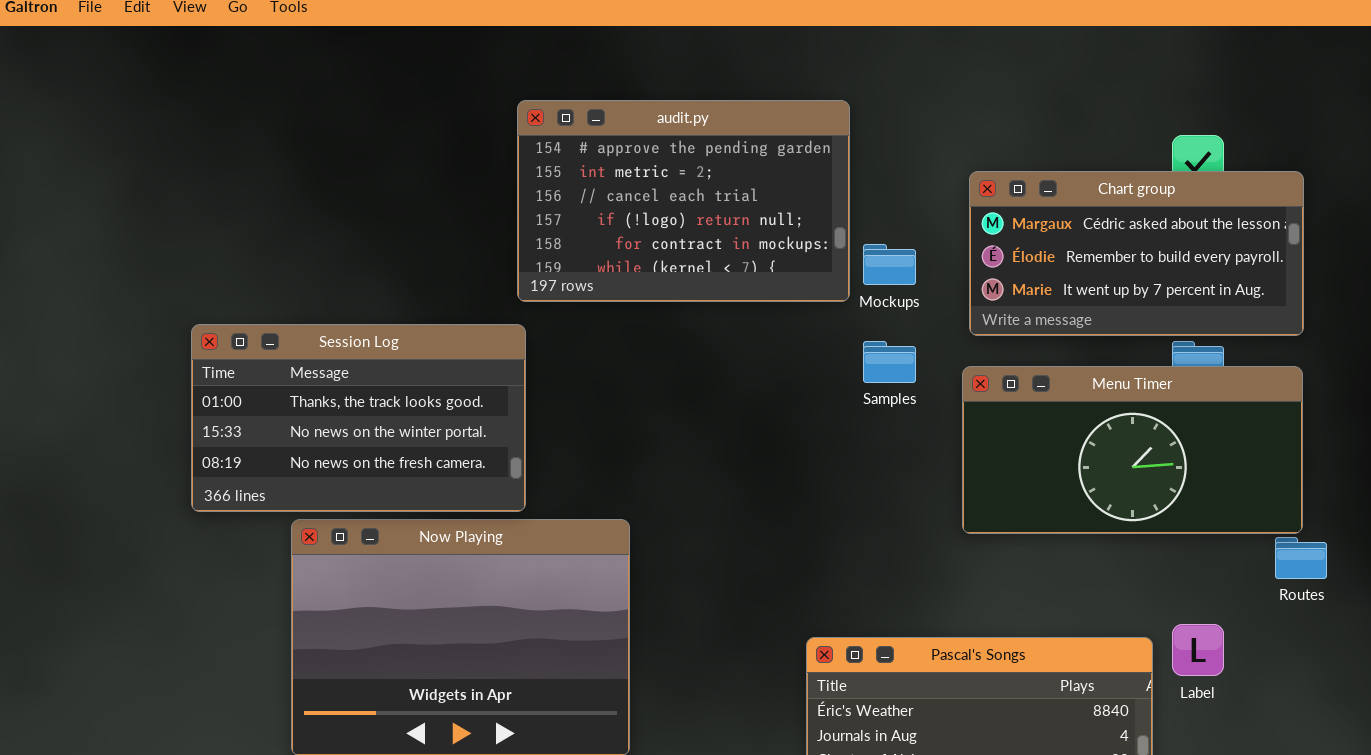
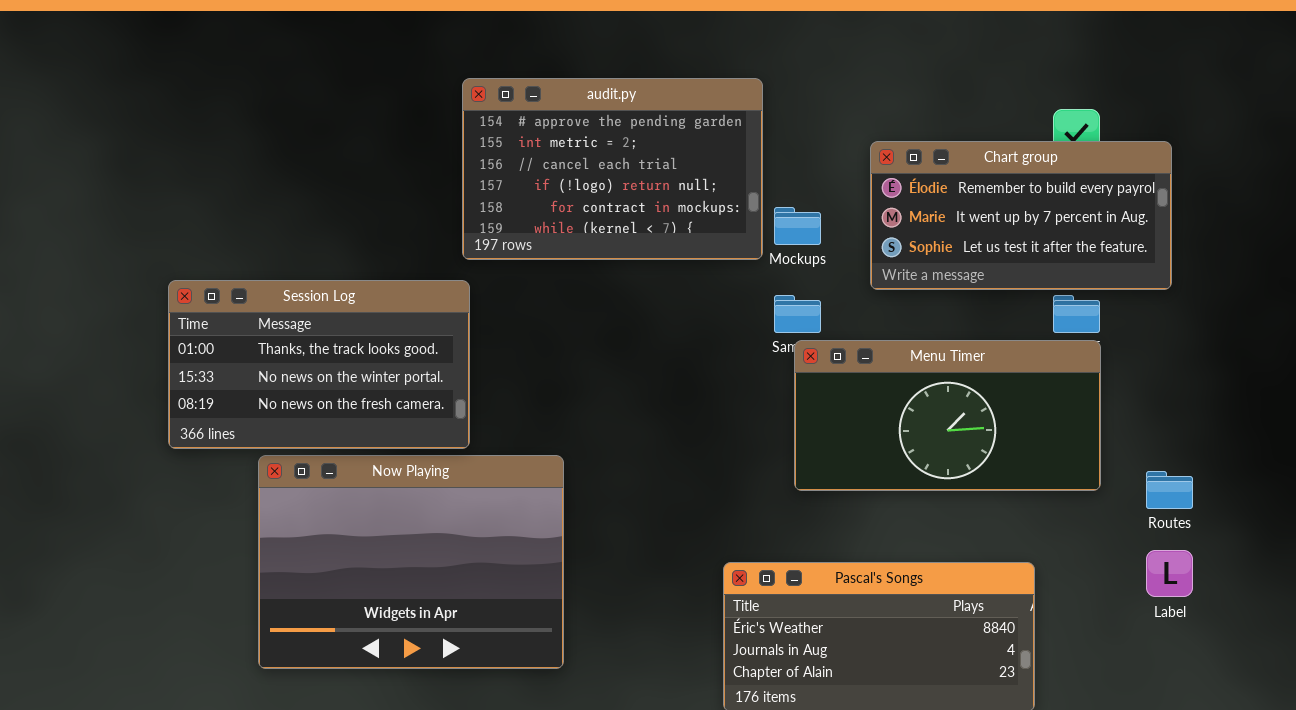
Chart group: [969,171,1304,336] -> [870,141,1172,290], scrolled down 1 row
Menu Timer: [962,366,1303,534] -> [794,340,1101,491], moved
Label: [1172,624,1224,676] -> [1146,550,1193,597], moved

